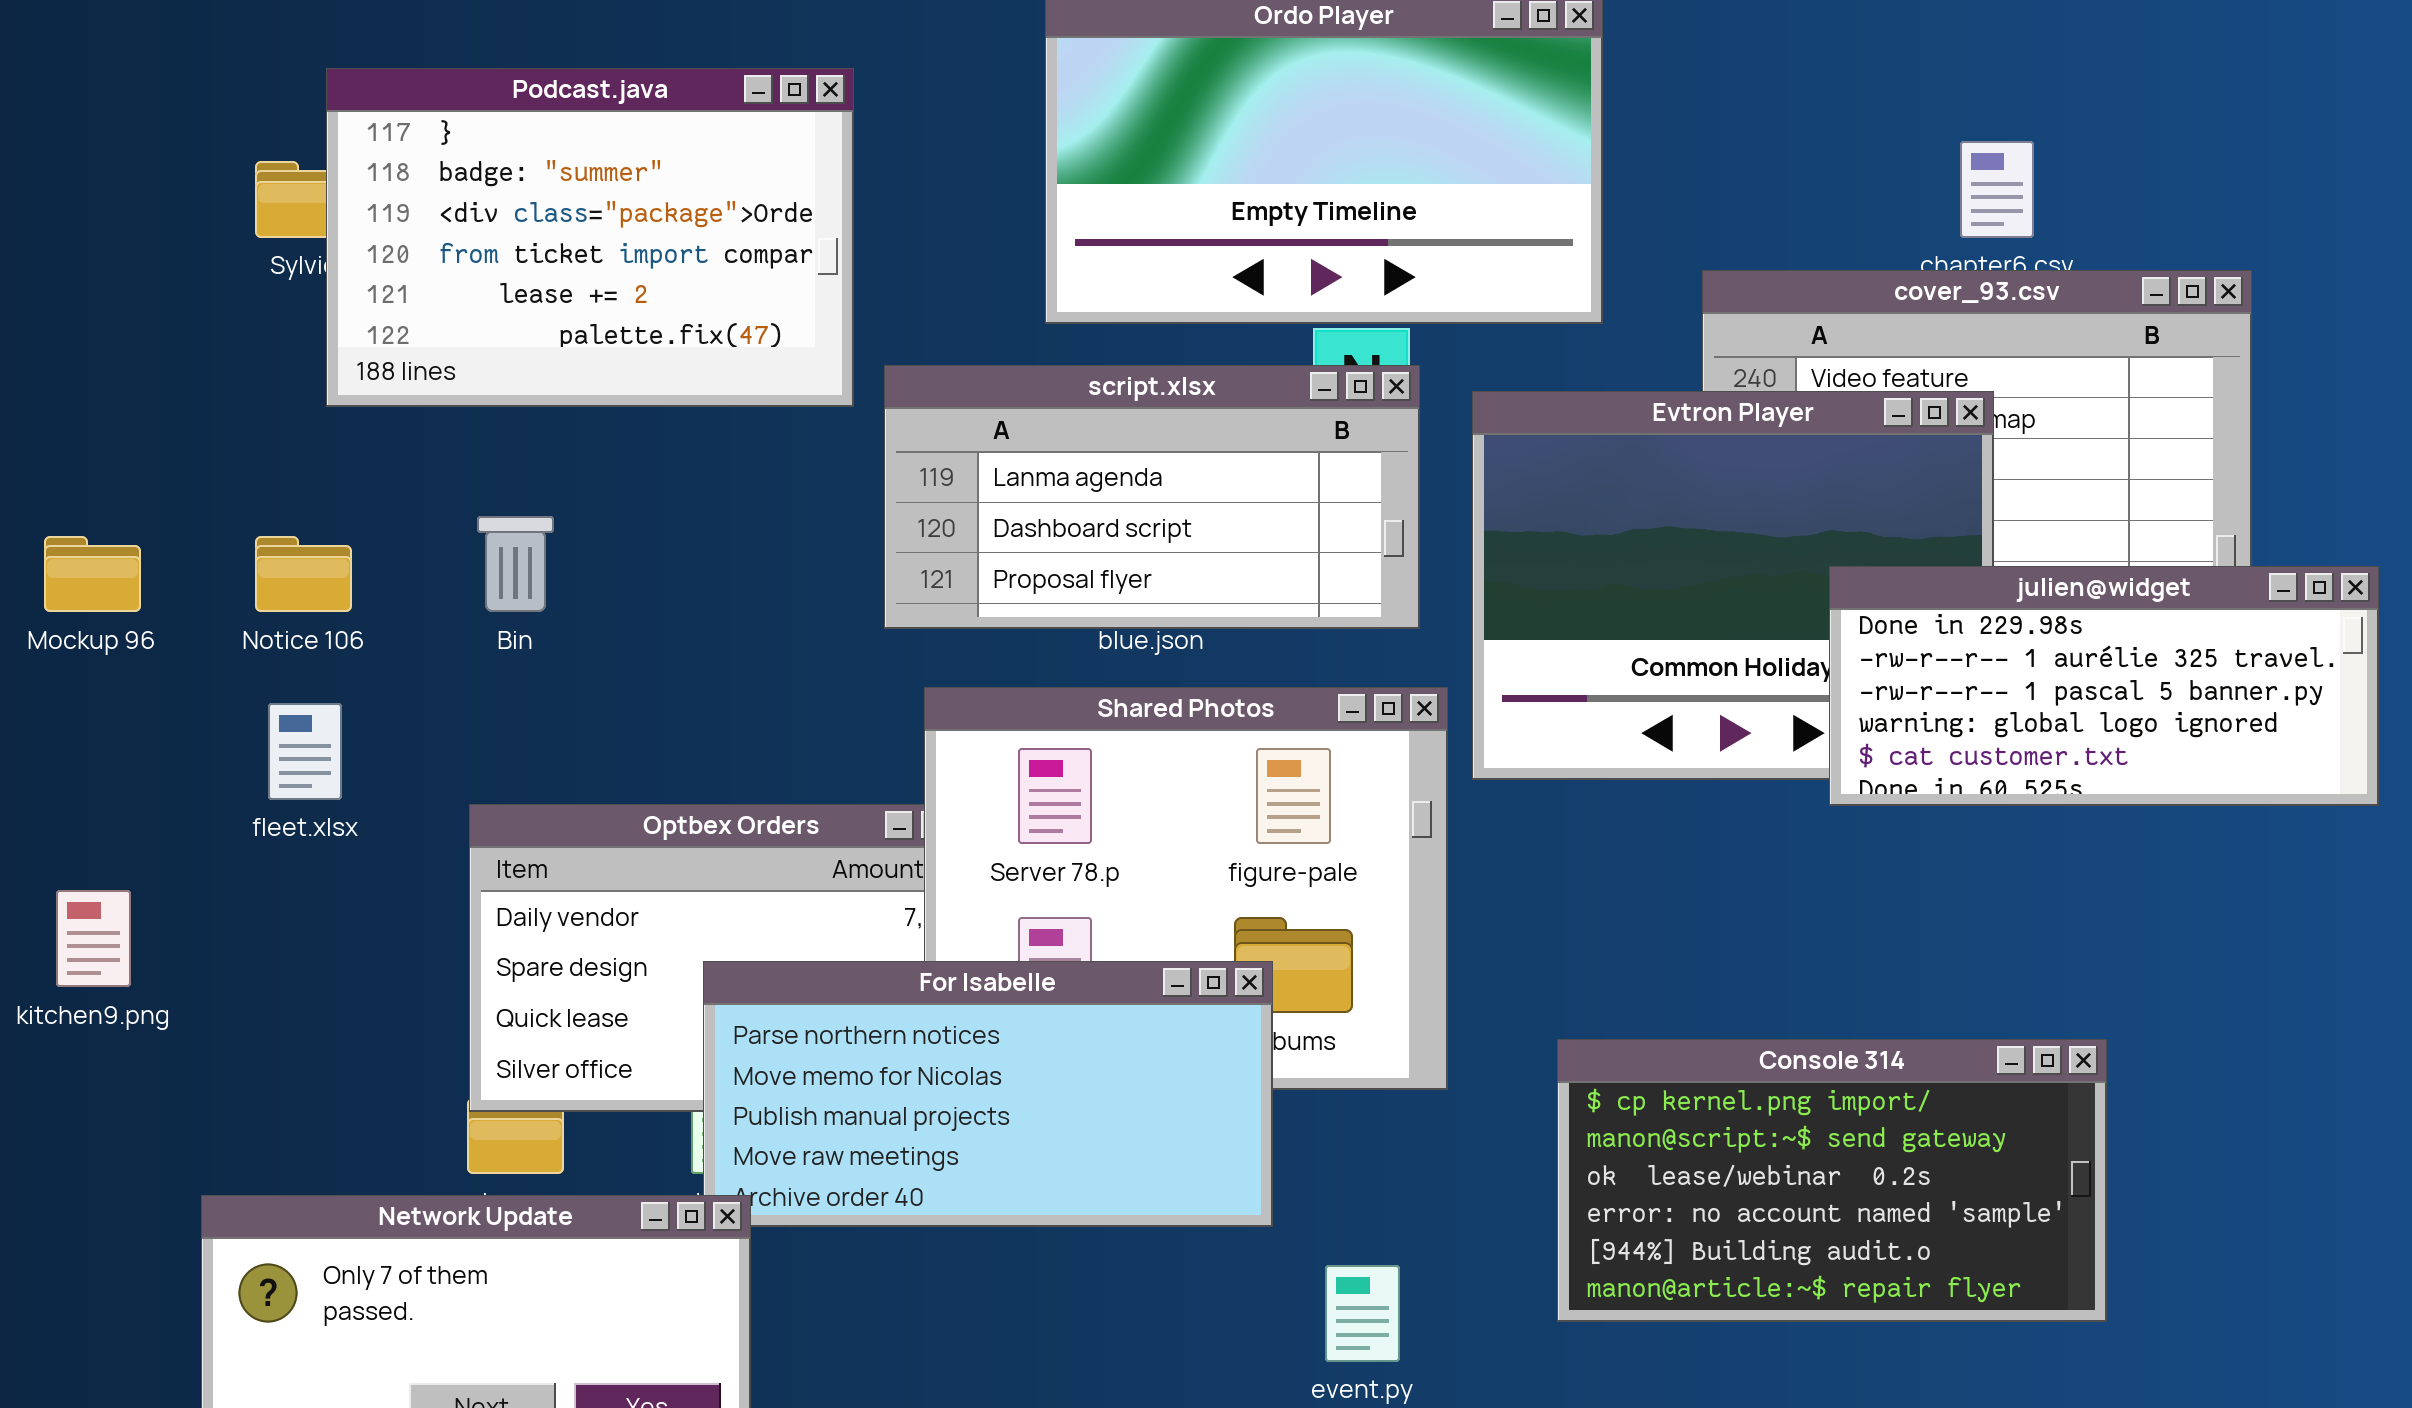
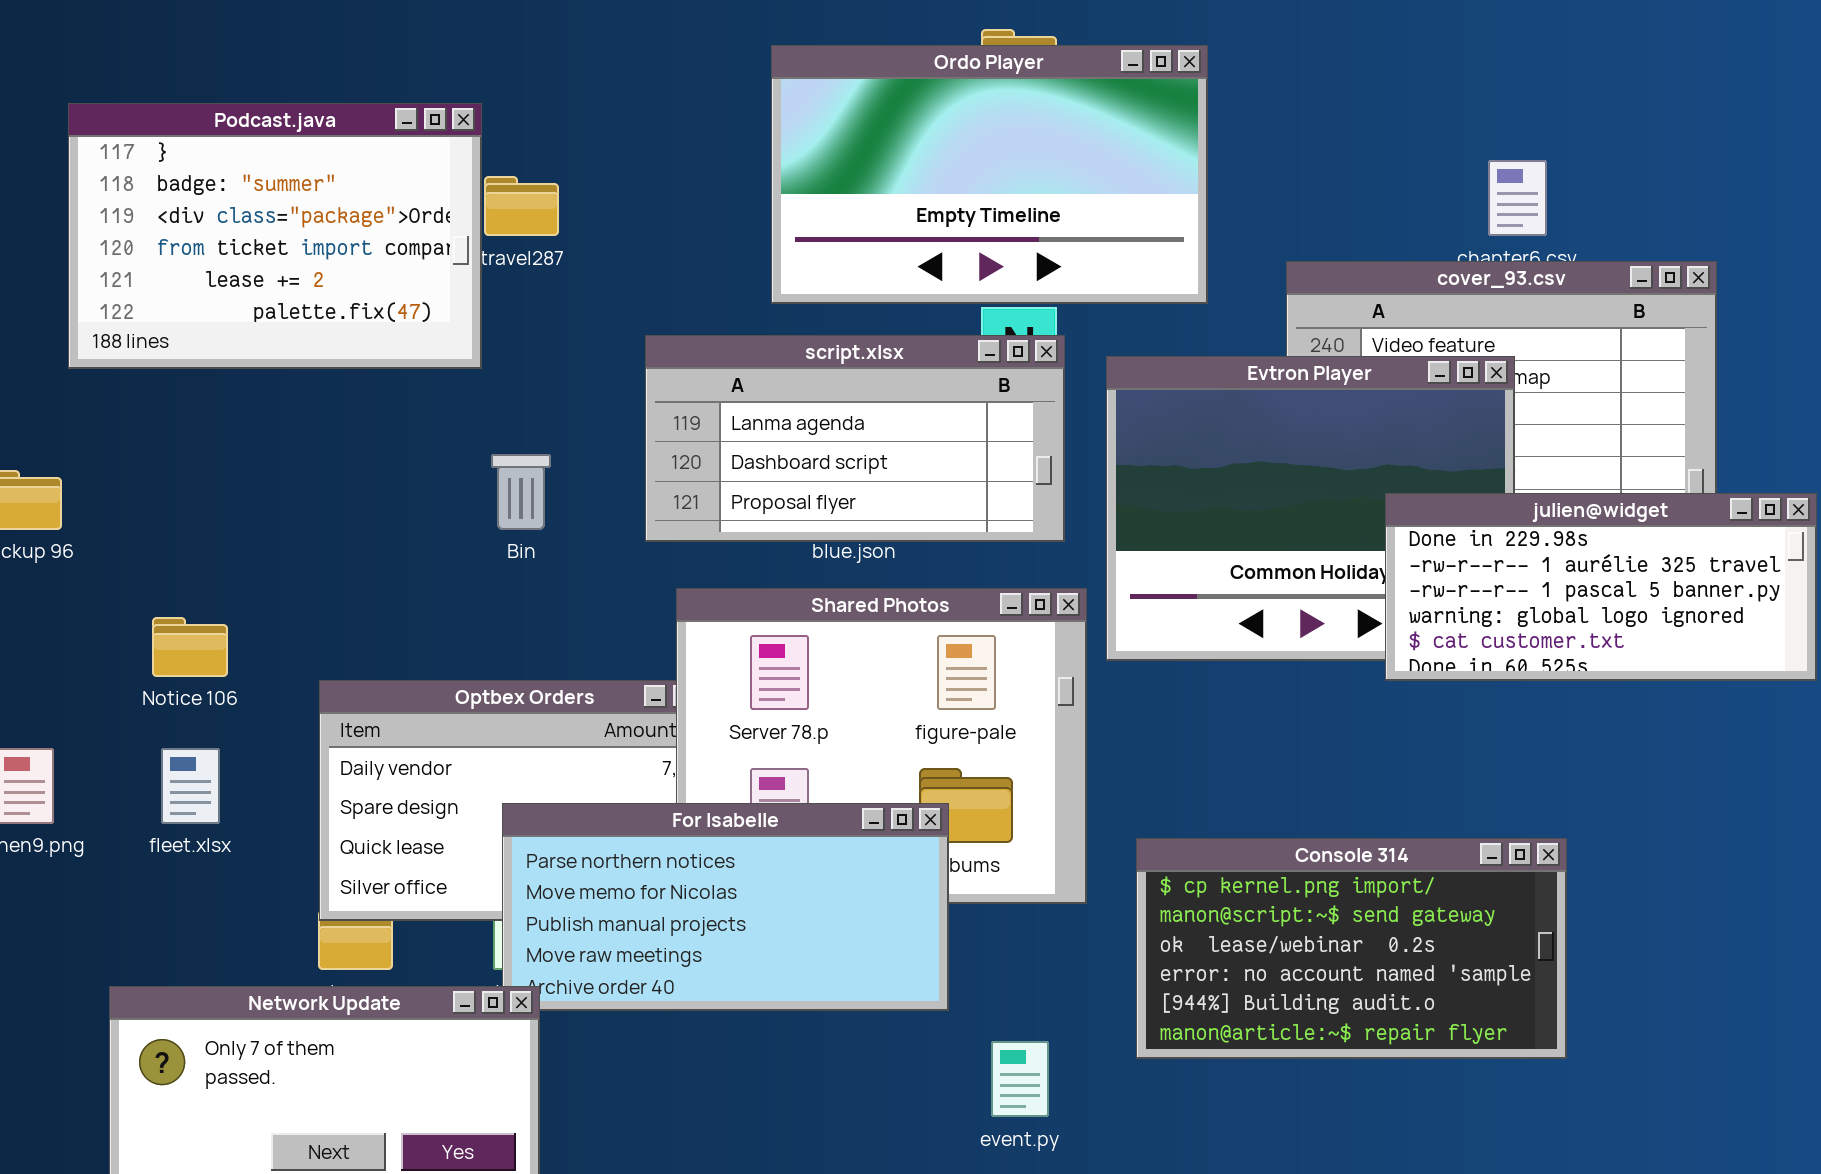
Podcast.java: [326,68,854,407] -> [68,103,482,369], moved
Bin: [477,516,554,612] -> [491,454,551,530], moved
Notice 106: [255,536,352,612] -> [152,617,228,677], moved
fleet.xlsx: [268,703,342,800] -> [161,748,220,824], moved
Console 314: [1557,1039,2107,1322] -> [1136,838,1567,1059], moved

